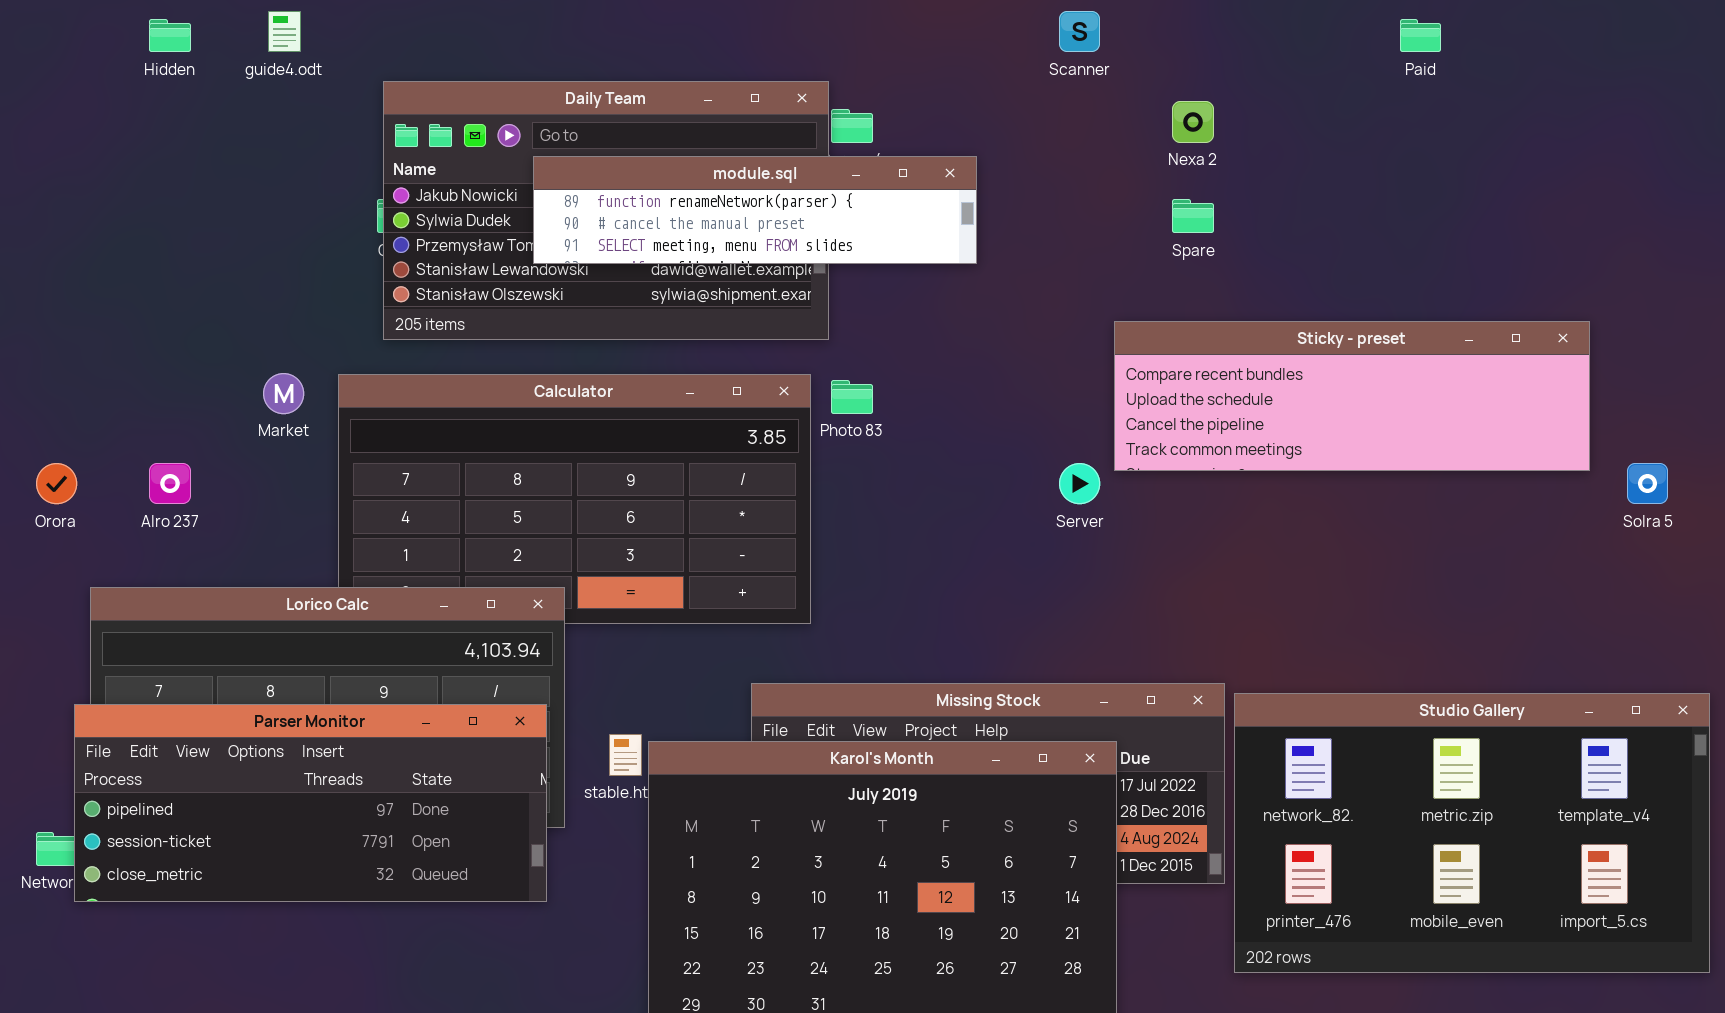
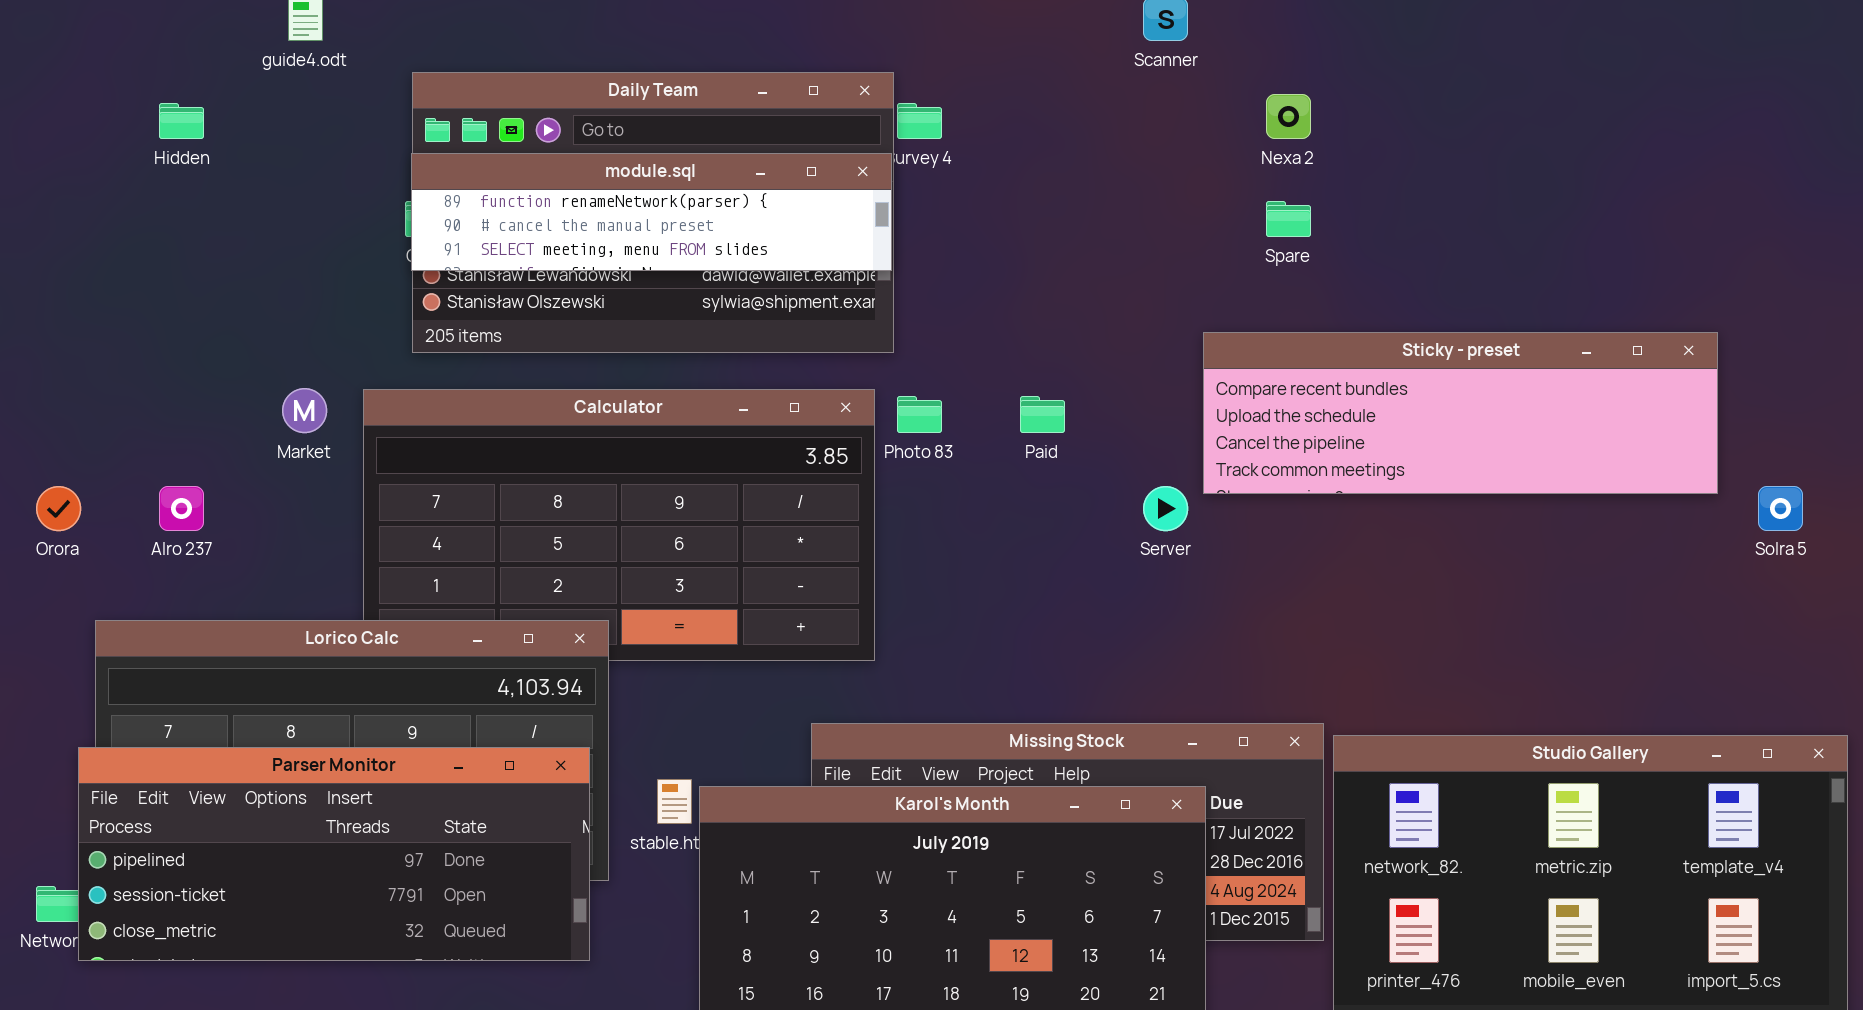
Hidden: [149,19,191,52] -> [159,103,204,139], moved
Paid: [1400,19,1441,52] -> [1020,396,1065,433], moved
module.sql: [533,156,977,264] -> [411,153,892,271], moved

